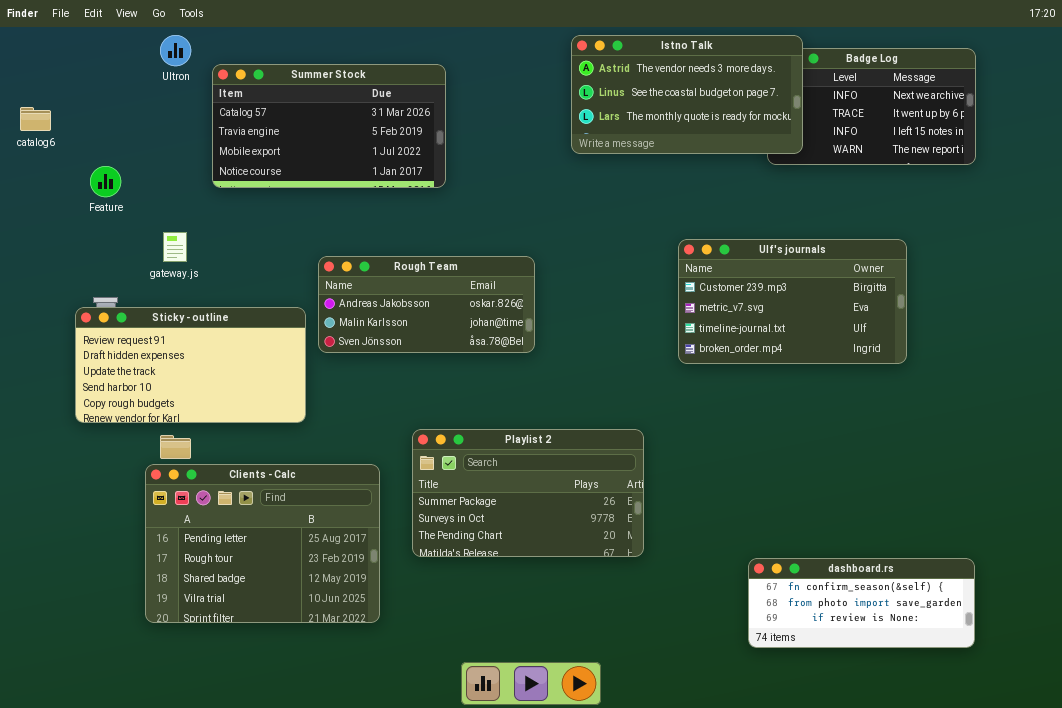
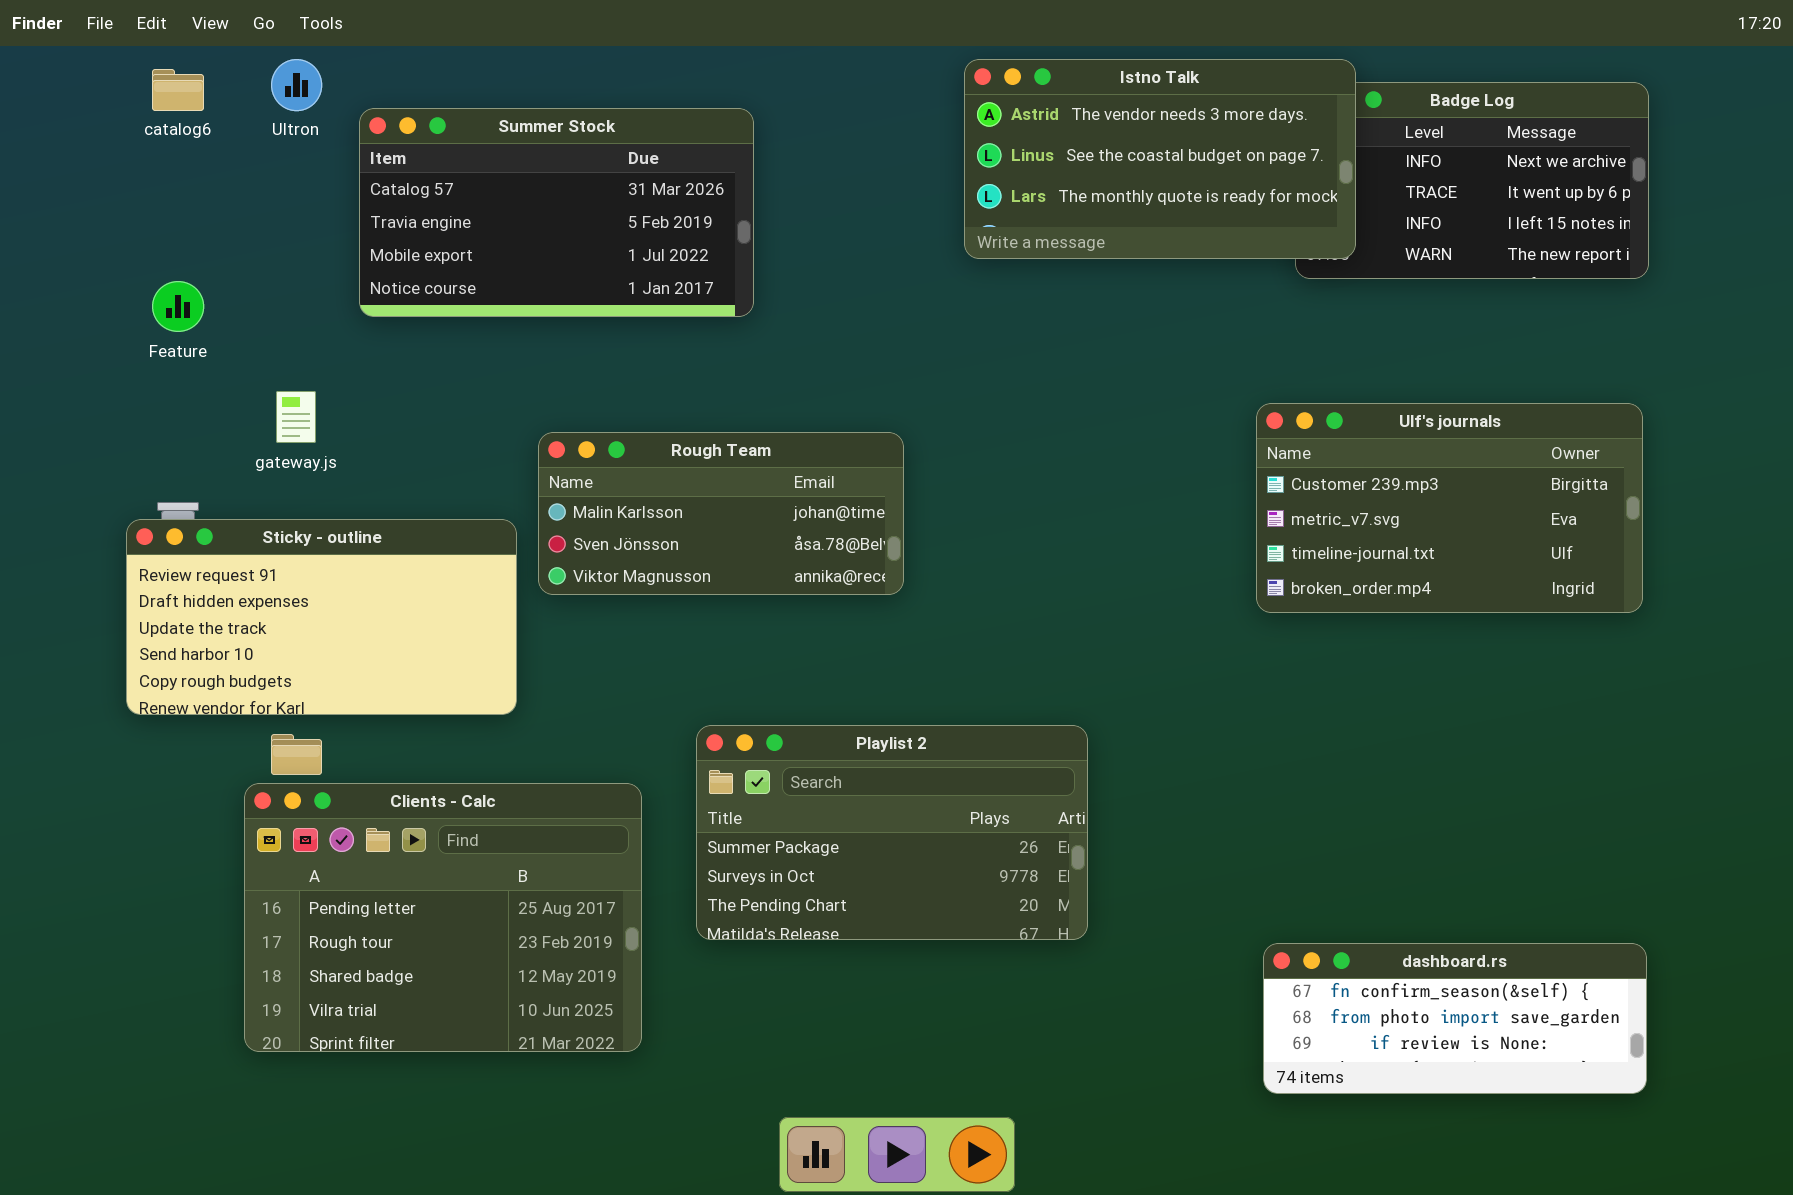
catalog6: [20,107,51,131] -> [152,69,204,111], moved
Ulf's journals: [678,239,907,364] -> [1256,403,1643,613], moved
Rough Team: [318,256,535,353] -> [538,432,904,595], scrolled down 1 row

